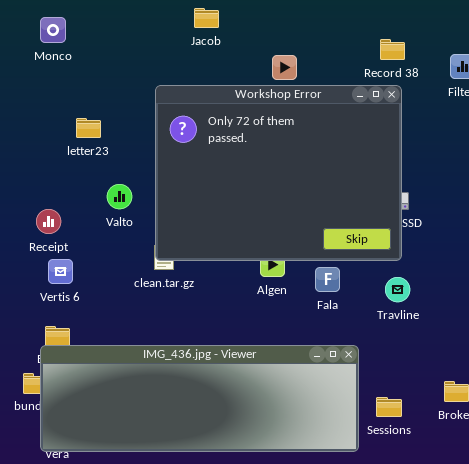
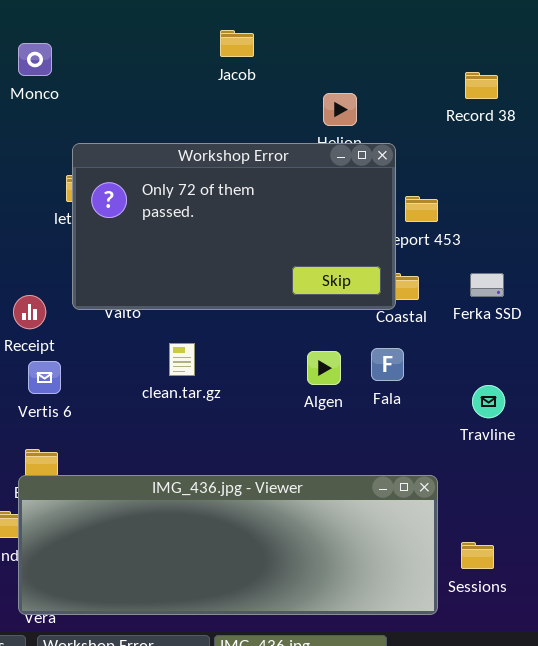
Workshop Error: [155,85,402,261] -> [72,143,396,310], moved, resized
Fala: [315,267,340,292] -> [371,348,404,381], moved

